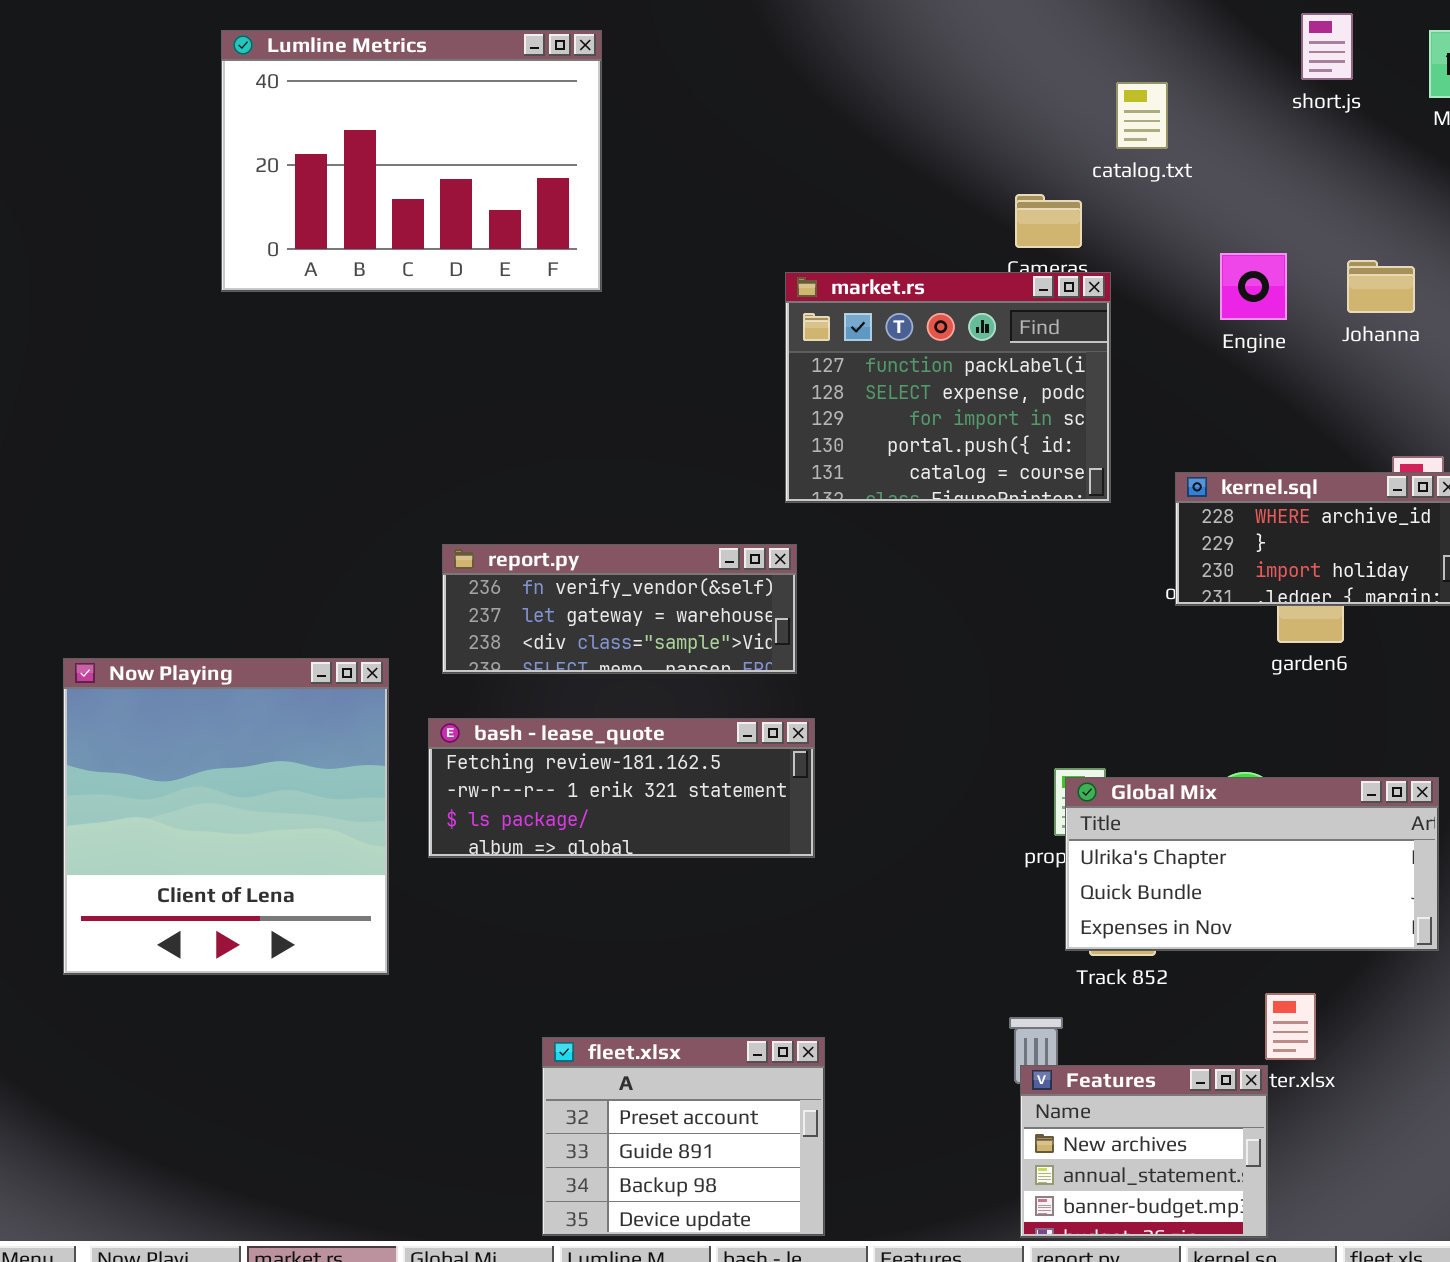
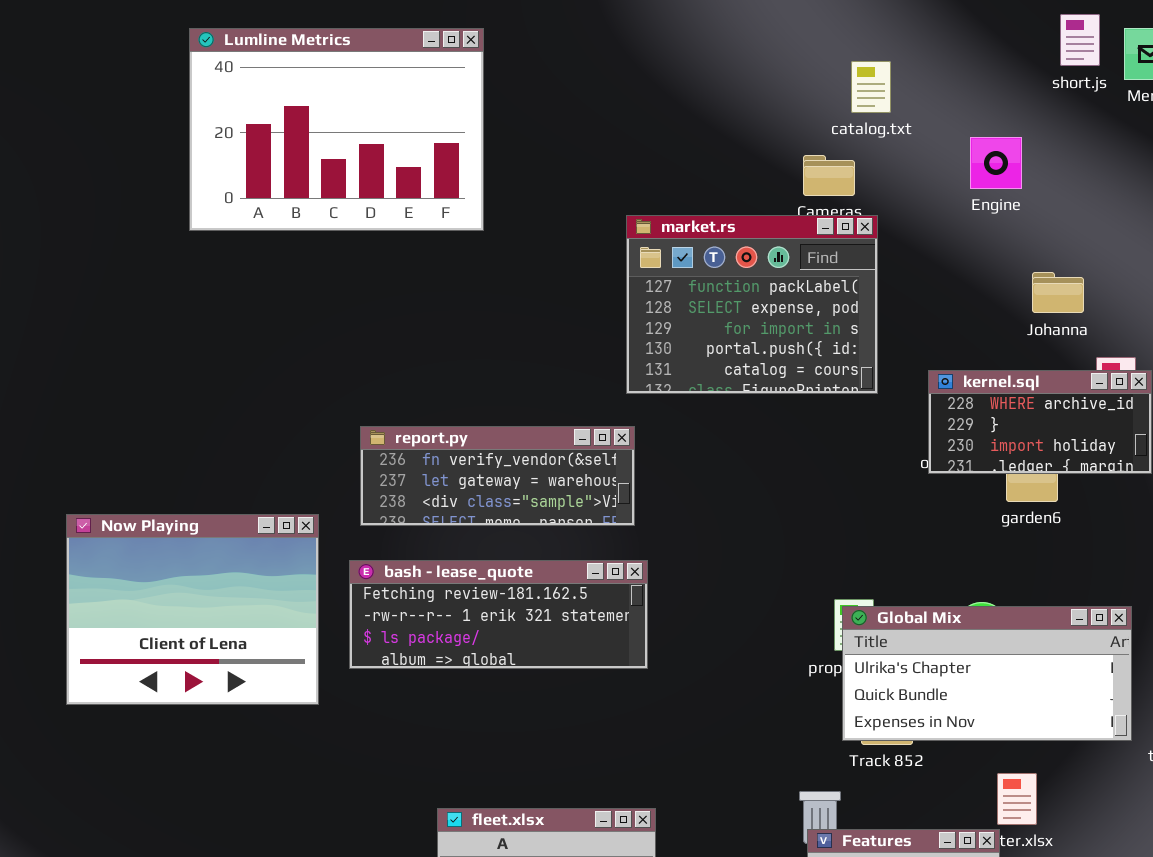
short.js: [1301,13,1353,80] -> [1060,14,1100,66], moved
catalog.txt: [1116,82,1168,149] -> [851,61,891,113], moved
Engine: [1220,253,1287,320] -> [970,137,1022,189], moved
Johanna: [1347,260,1415,313] -> [1032,272,1084,313], moved
Now Playing: [63,658,389,975] -> [66,514,319,705], resized

